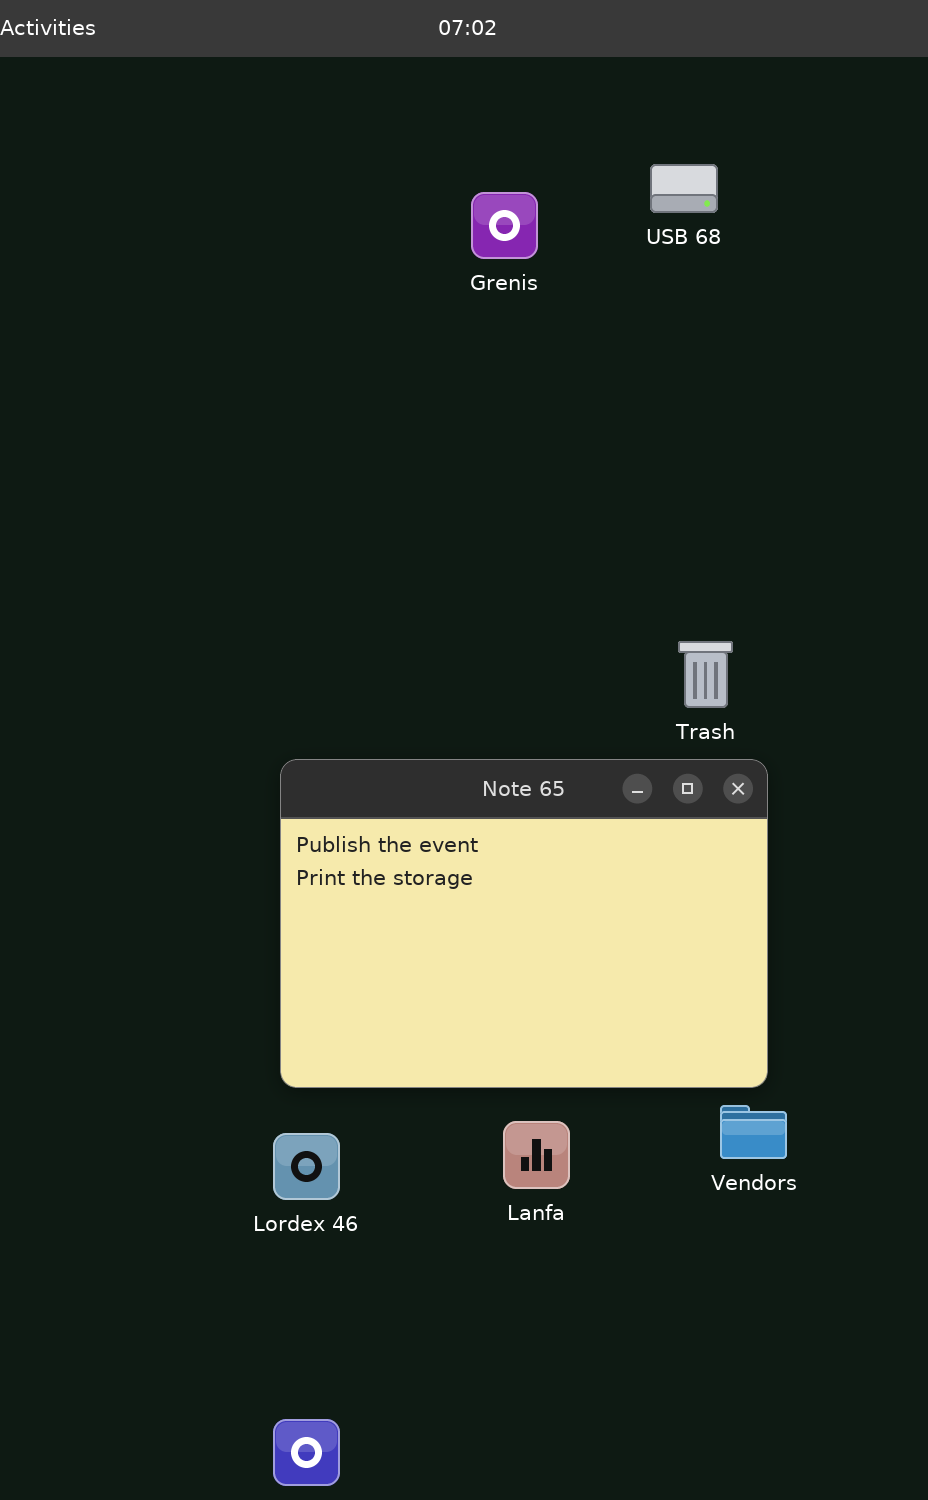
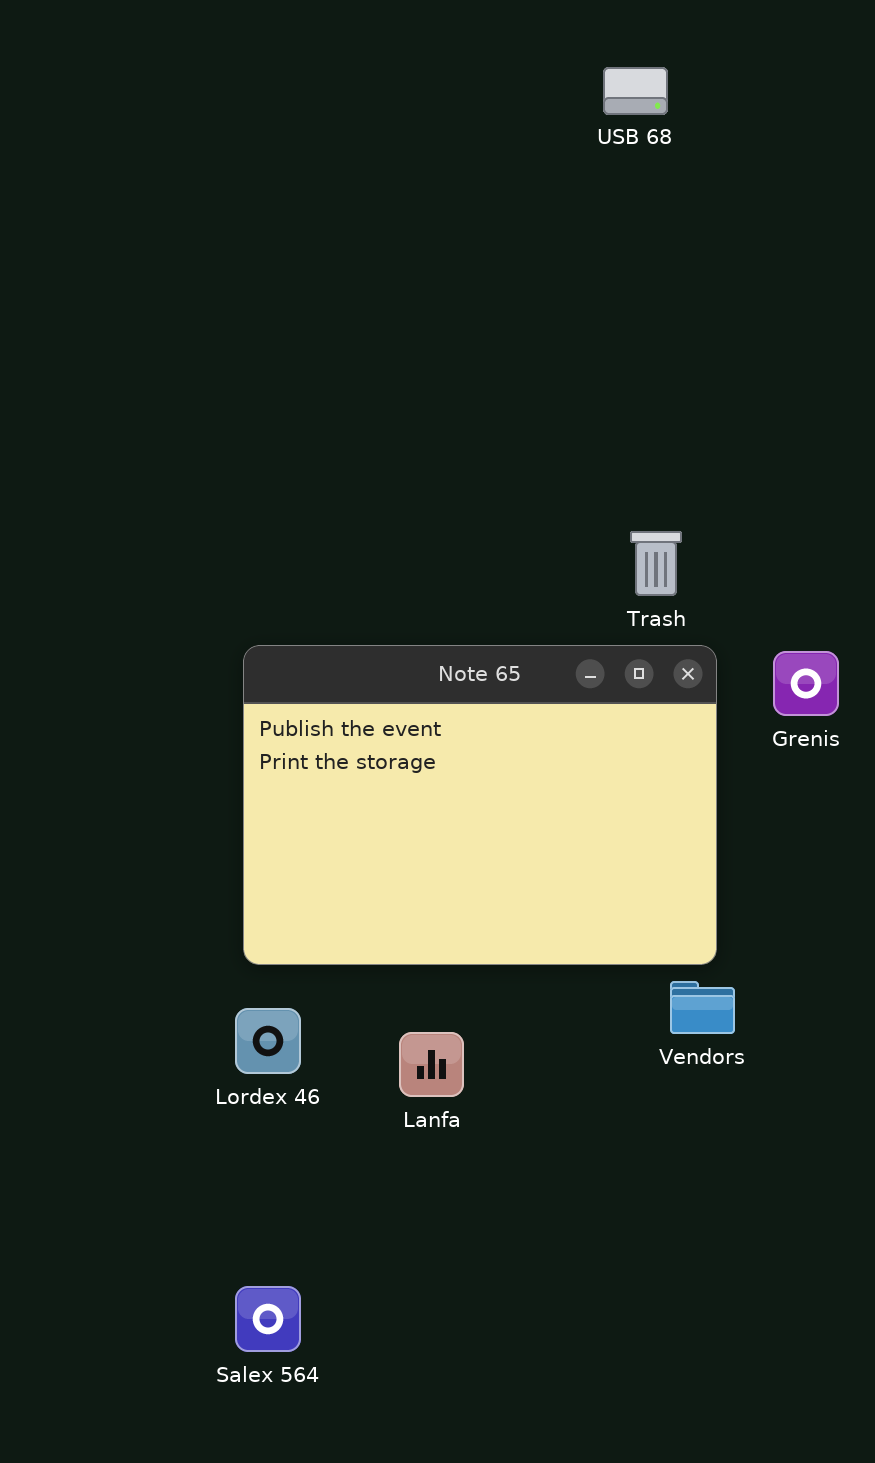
Grenis: [471,192,538,259] -> [773,651,839,716], moved
Lanfa: [503,1121,570,1189] -> [399,1032,464,1097], moved

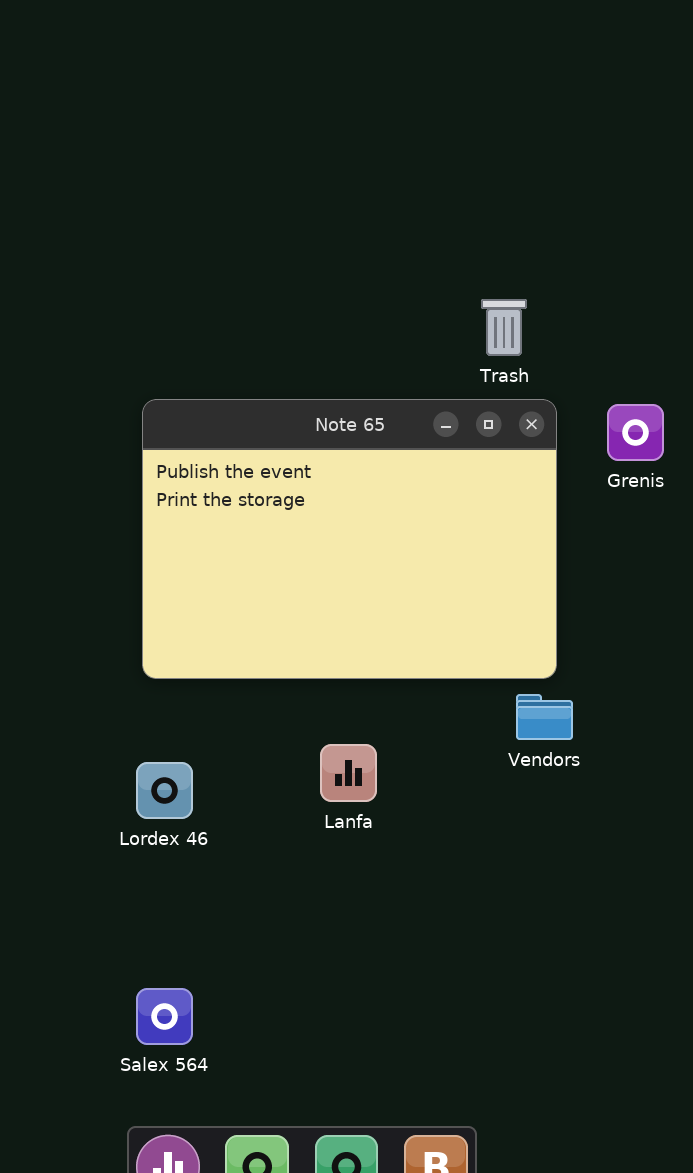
Lordex 46: [235,1008,301,1074] -> [136,762,193,819], moved
Lanfa: [399,1032,464,1097] -> [320,744,377,802], moved
Salex 564: [235,1286,301,1352] -> [136,988,193,1045], moved

